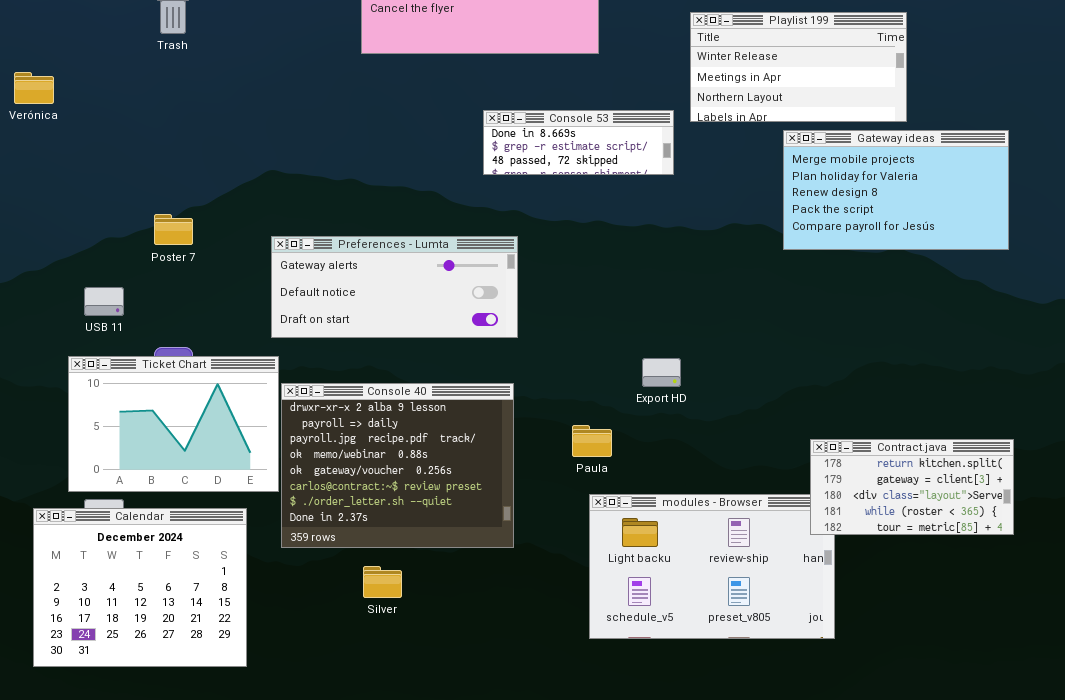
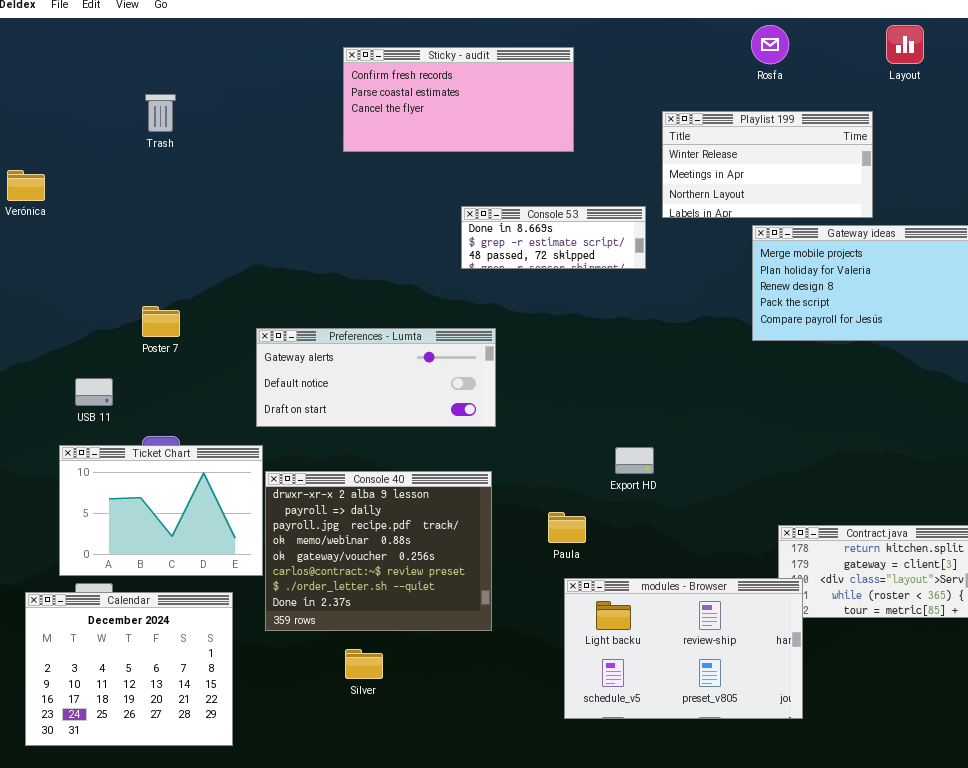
modules - Browser: [589,494,835,639] -> [564,578,803,719], raised

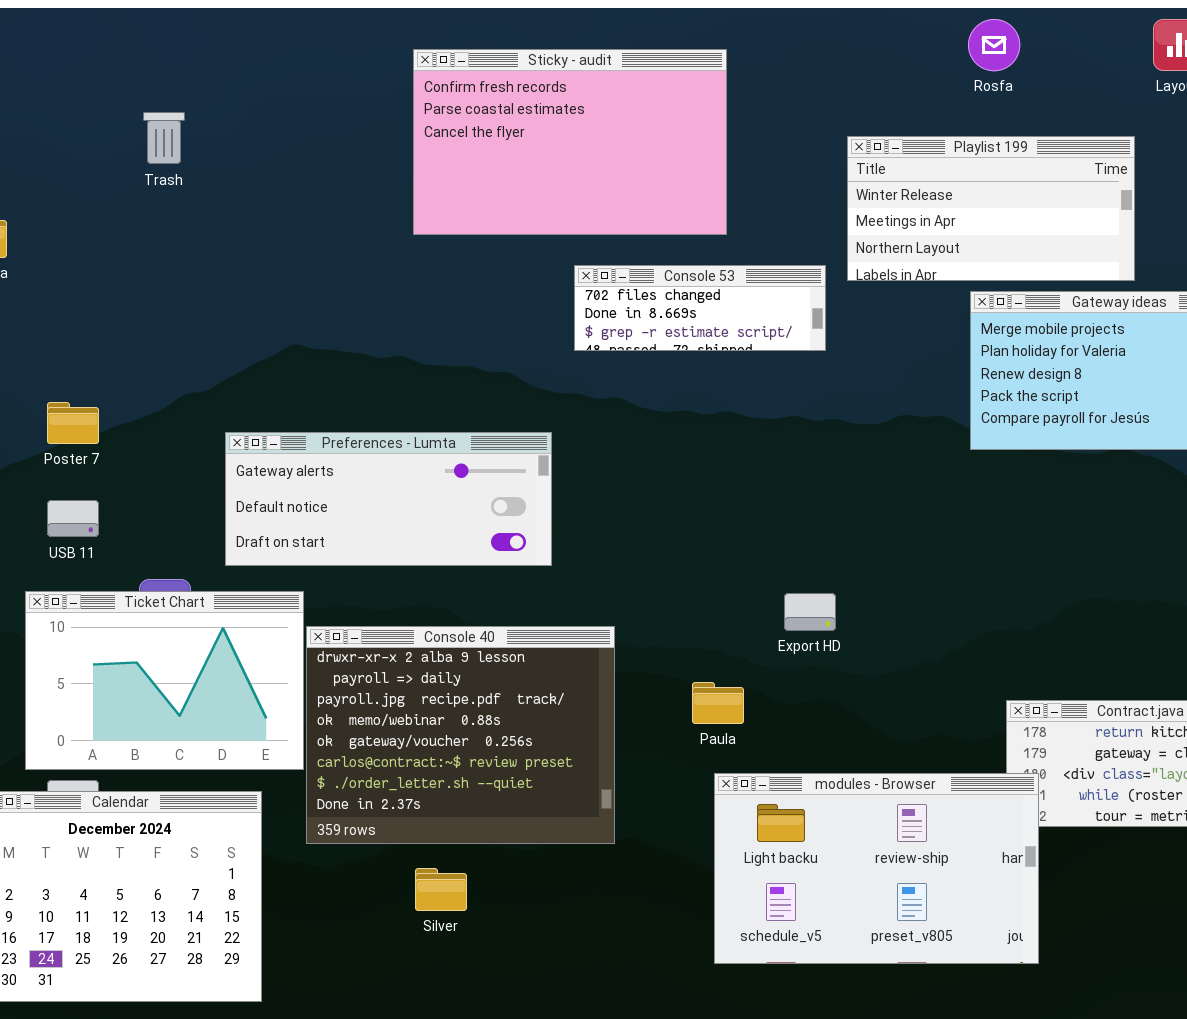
Sticky - audit: [343,47,574,152] -> [413,49,727,235], resized
Console 53: [461,206,646,269] -> [574,265,826,351], scrolled up 1 row
Poster 7: [142,306,180,337] -> [47,402,99,444], moved
Preferences - Lumta: [256,328,496,427] -> [225,432,552,566], moved

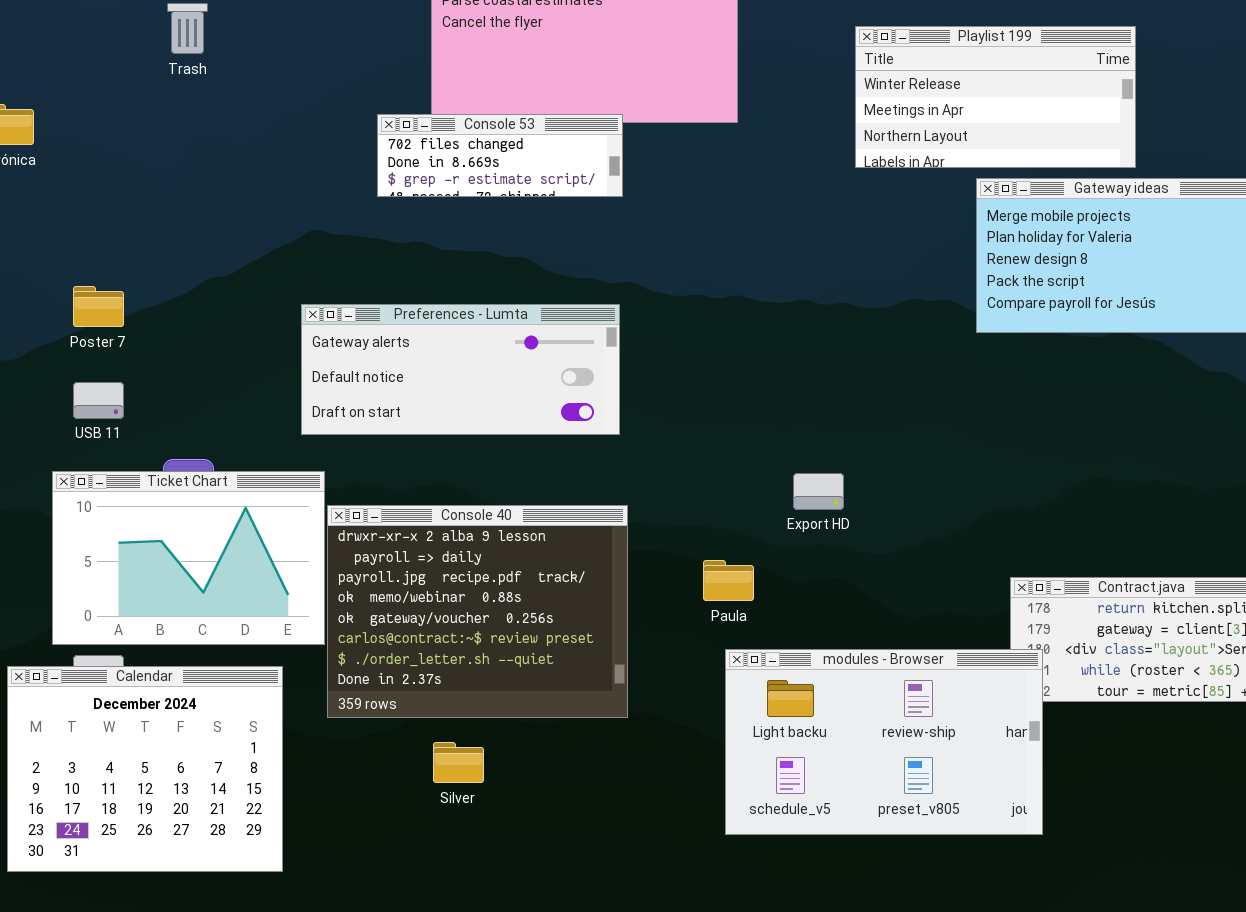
Console 53: [574,265,826,351] -> [377,114,623,197], moved
Preferences - Lumta: [225,432,552,566] -> [301,304,620,435], moved

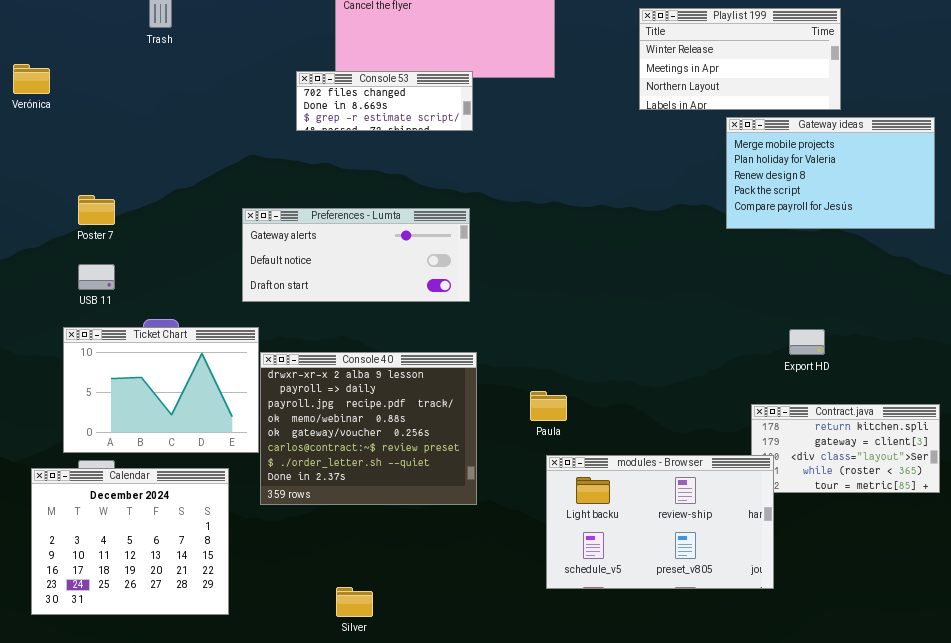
Export HD: [793,473,844,510] -> [789,329,825,355], moved
Silver: [433,742,484,783] -> [336,587,373,617], moved

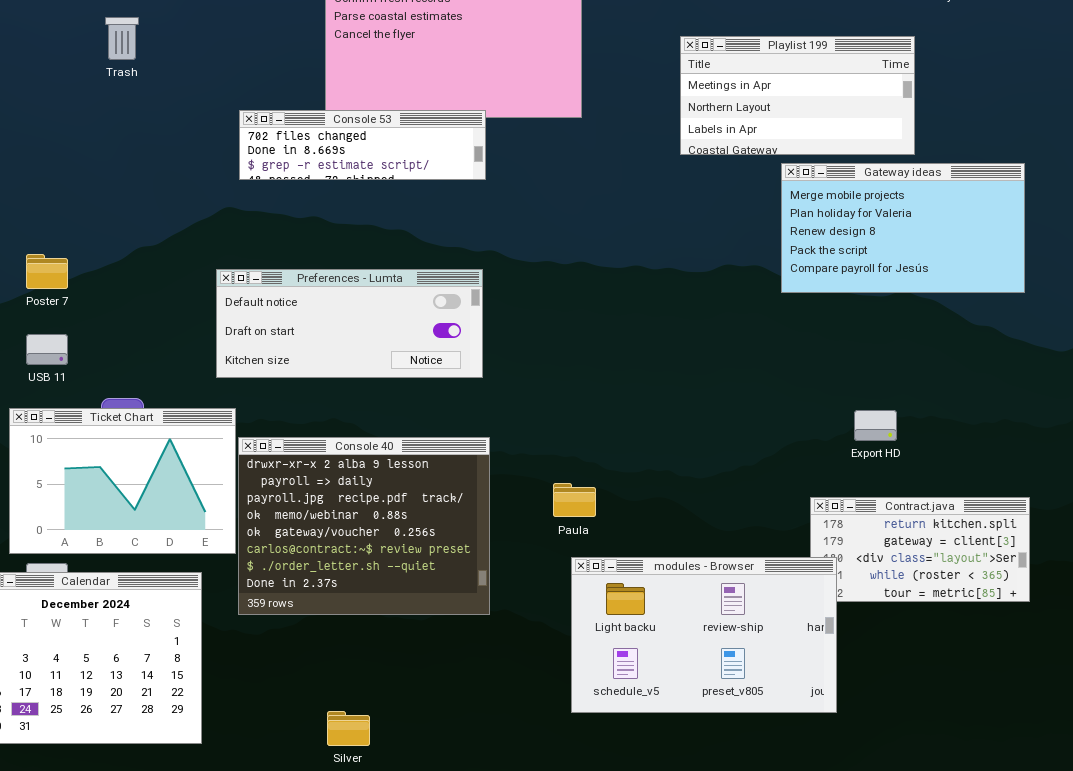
Playlist 199: [639,8,841,110] -> [680,36,915,155], scrolled down 1 row
Console 53: [296,71,473,131] -> [239,110,486,180], resized
Preferences - Lumta: [242,208,470,302] -> [216,269,483,378], scrolled down 1 row

